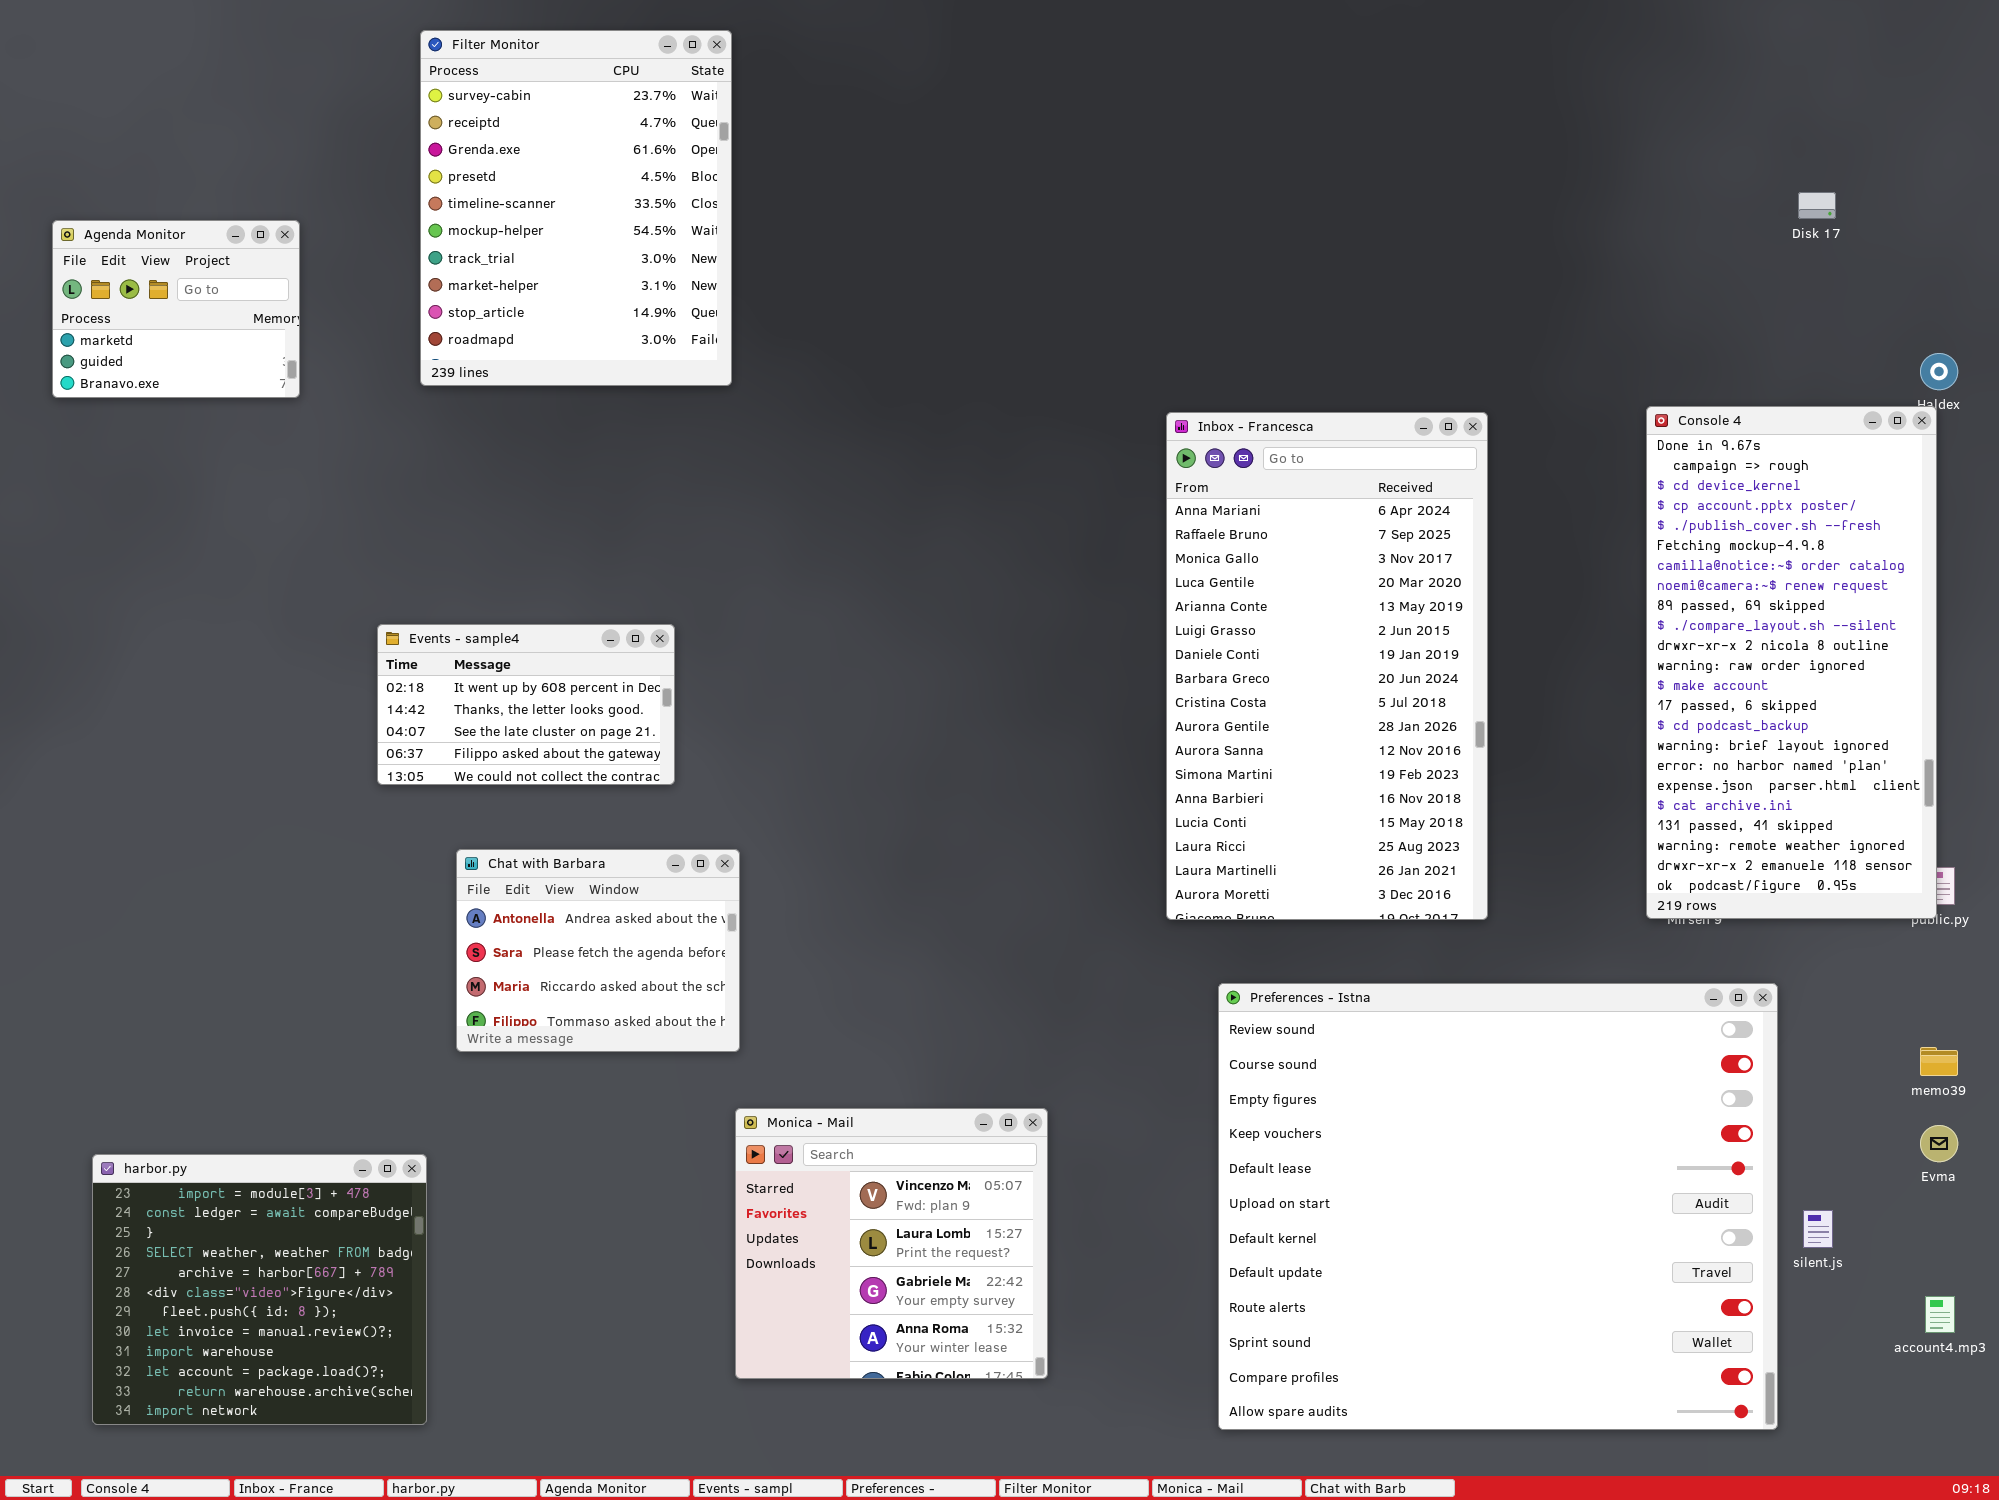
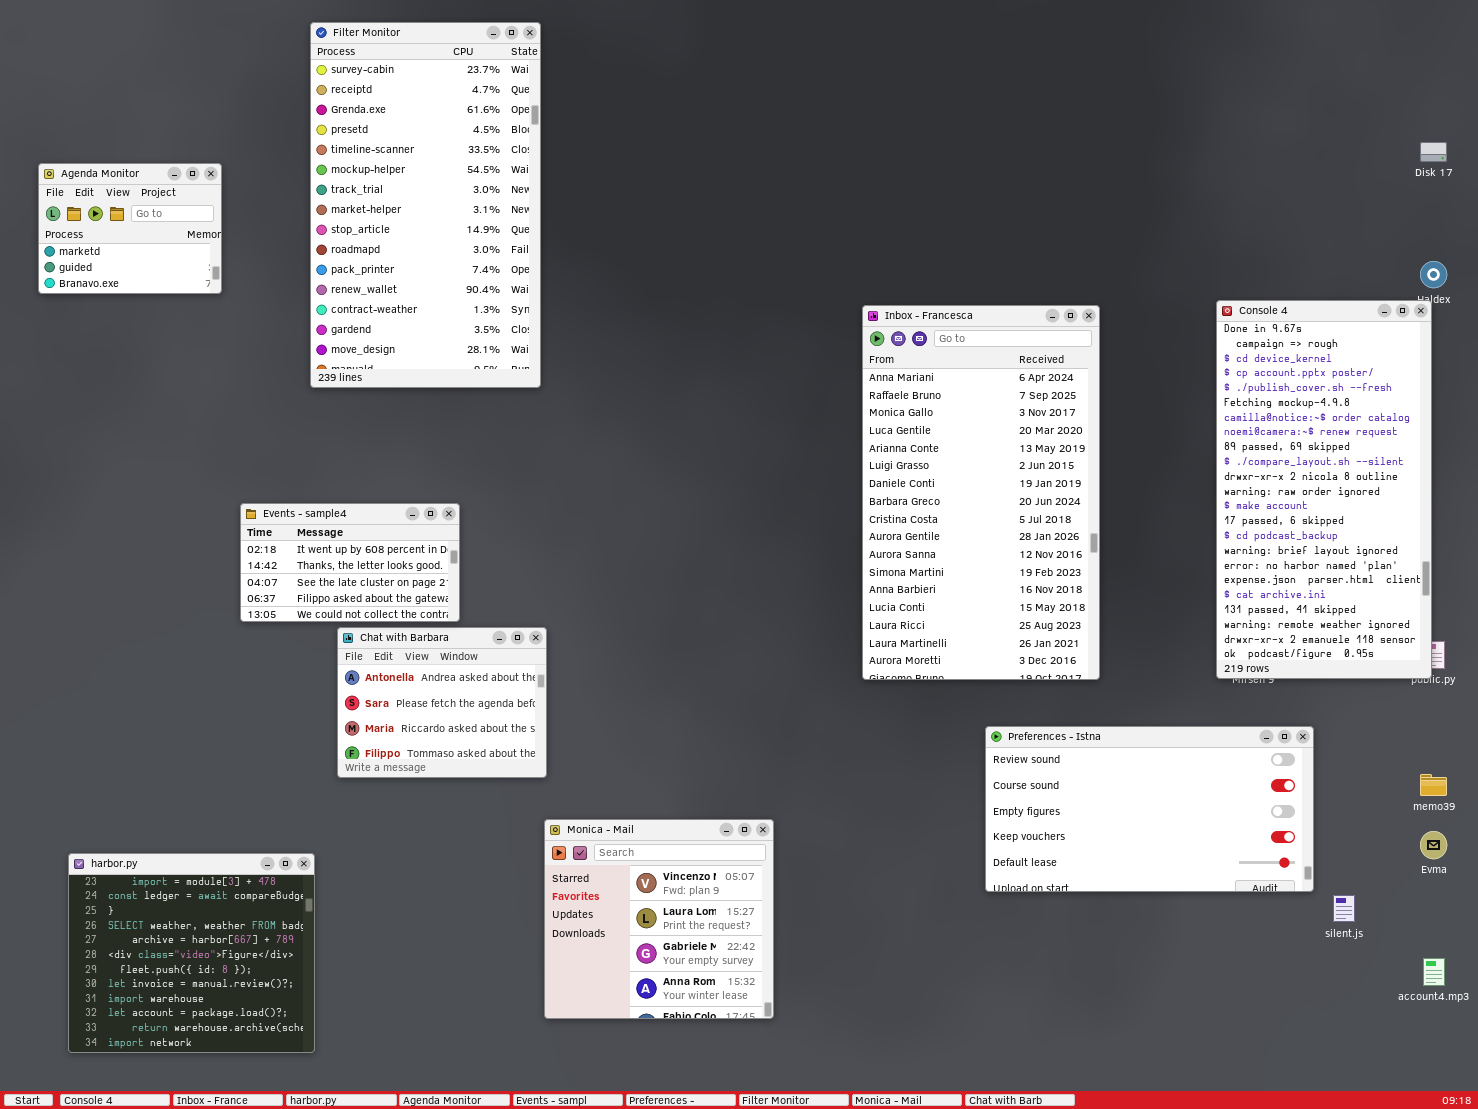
Filter Monitor: [420,30,732,386] -> [310,22,541,388], resized
Disk 17: [1798,192,1836,219] -> [1420,142,1447,162], moved
Events - sample4: [377,624,675,785] -> [240,503,460,622], moved
Preferences - Istna: [1218,983,1778,1430] -> [985,726,1314,892], resized

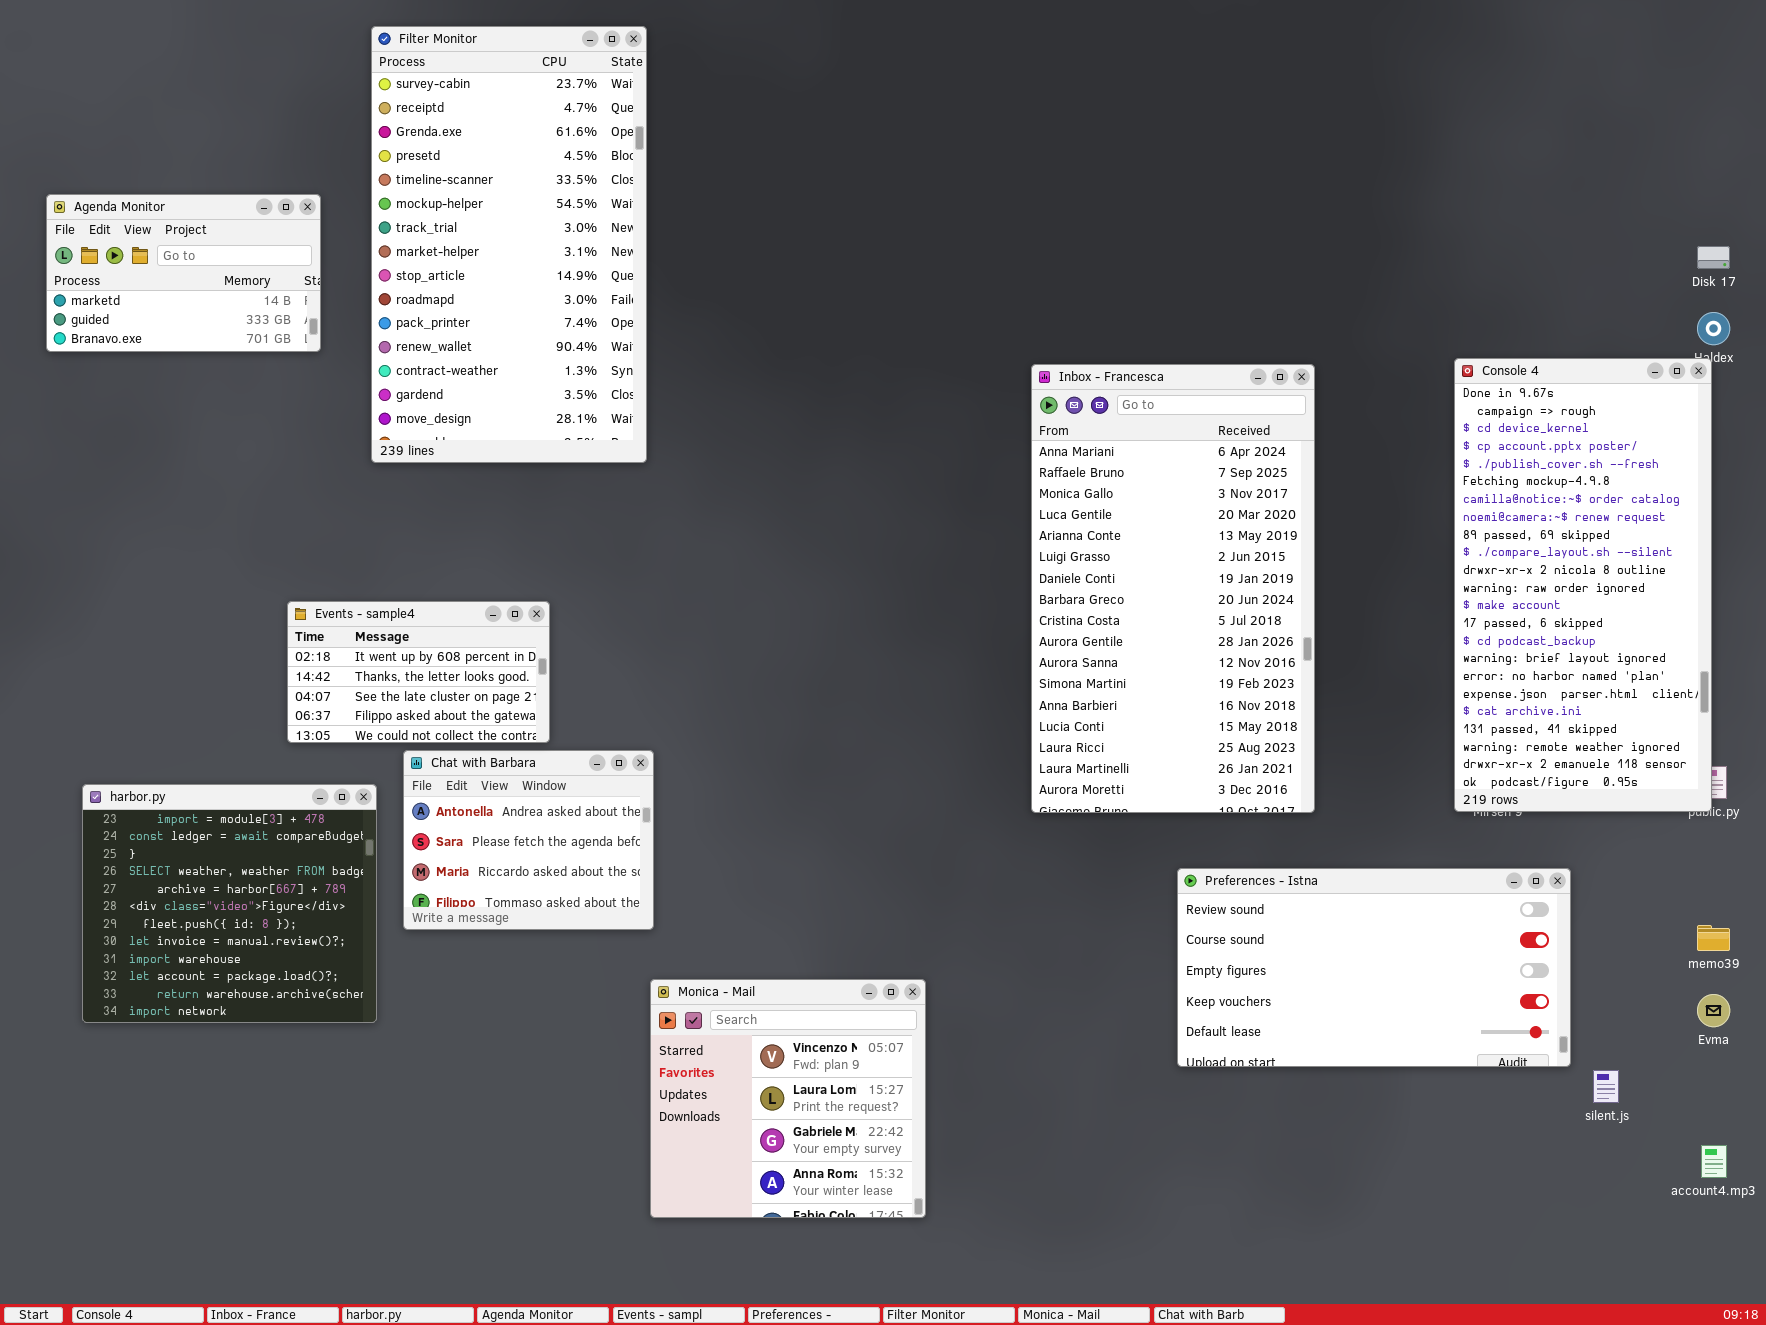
Disk 17: [1420,142,1447,162] -> [1697,246,1730,269], moved
Agenda Monitor: [38,163,222,294] -> [46,194,321,352], resized
harbor.py: [68,853,315,1053] -> [82,784,377,1023], moved

